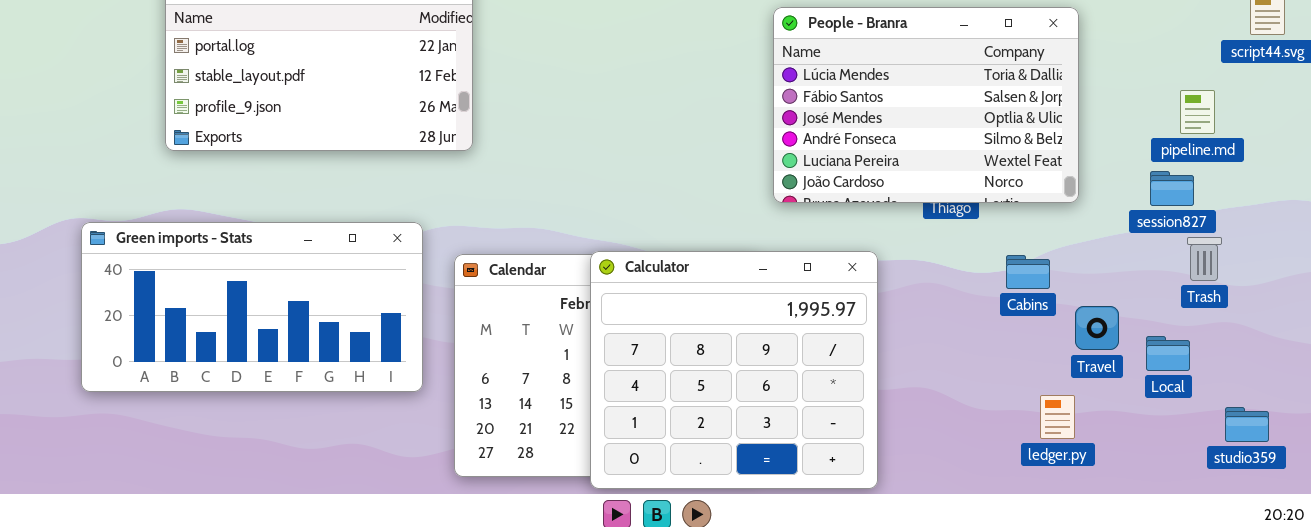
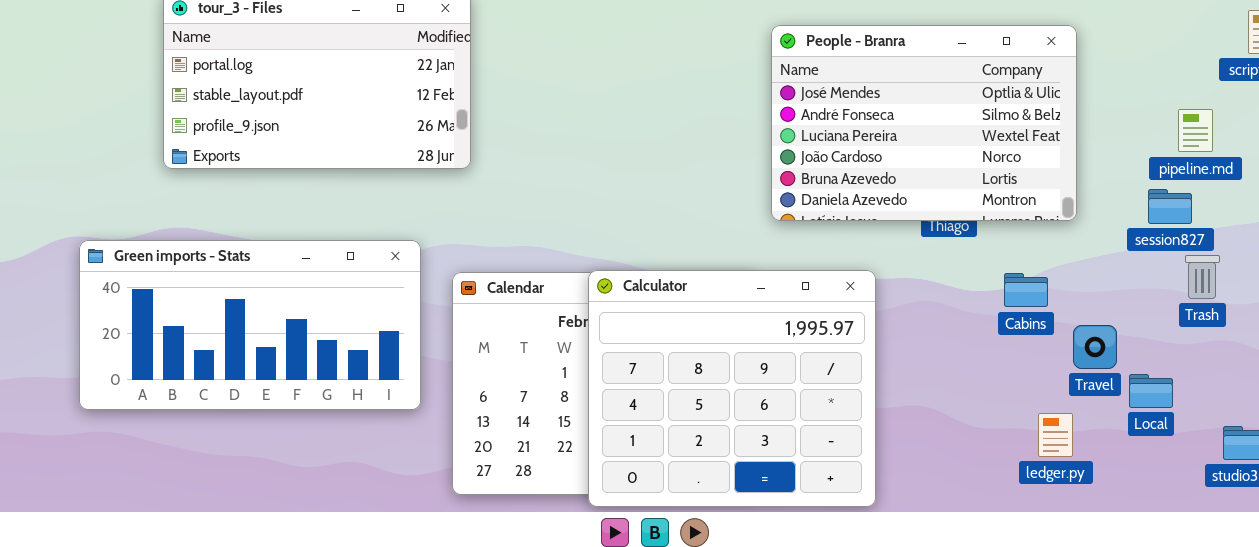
People - Branra: [773,7,1079,203] -> [771,25,1077,221], scrolled down 2 rows
Local: [1146,336,1190,371] -> [1129,374,1173,408], moved

